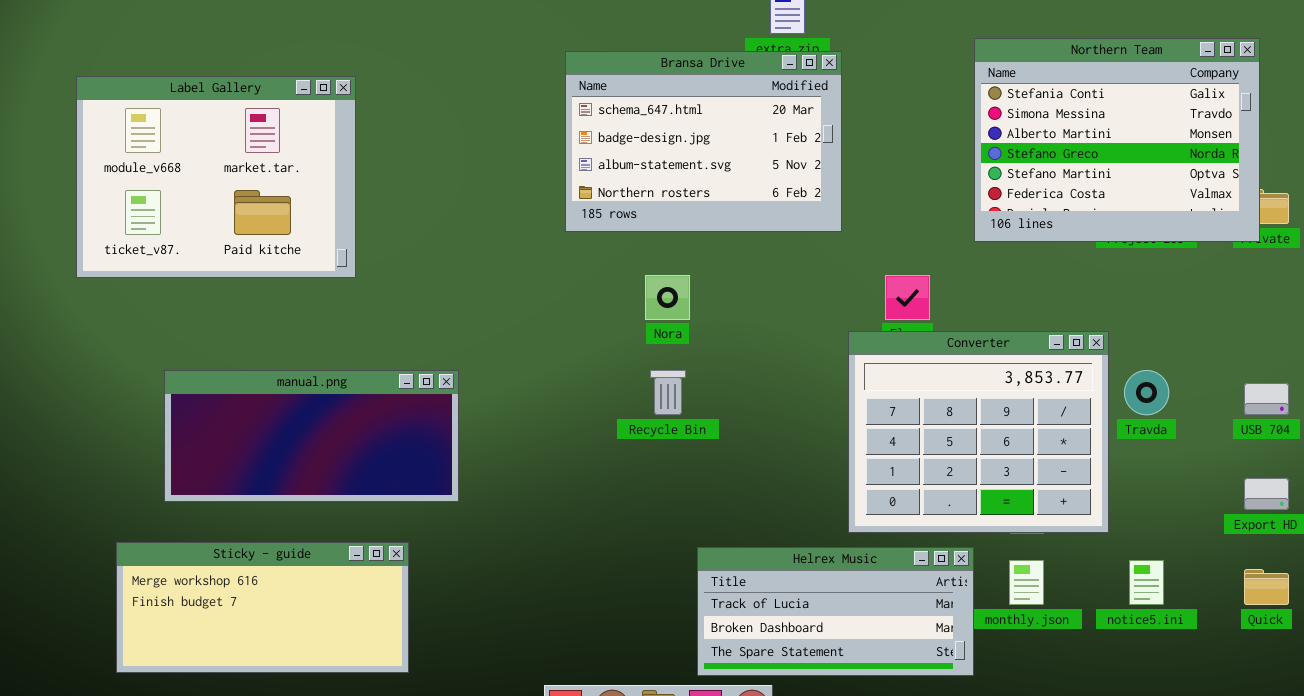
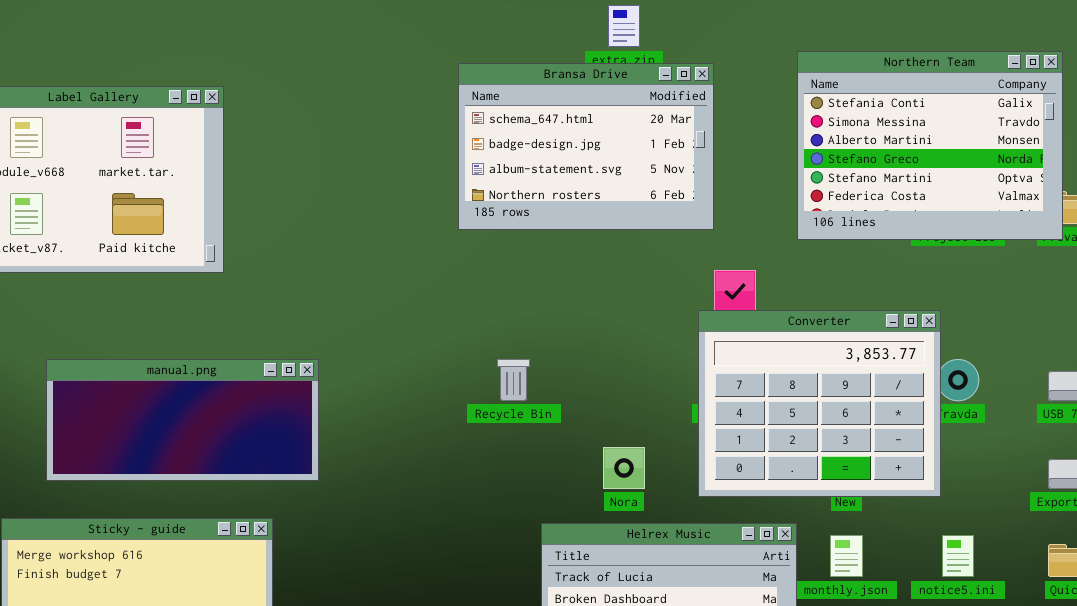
Bransa Drive: [565,51,842,232] -> [458,63,714,230], moved
Nora: [645,275,690,320] -> [603,447,645,489], moved
Converter: [848,331,1109,533] -> [698,310,941,497], moved

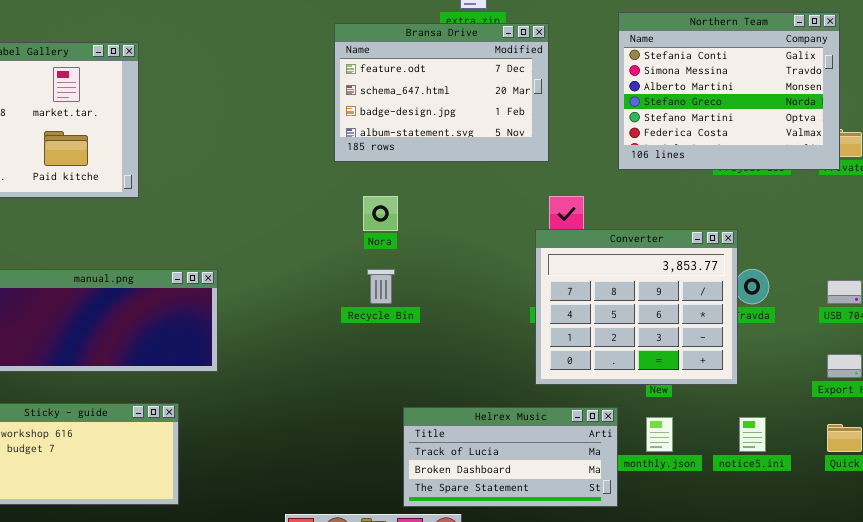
Bransa Drive: [458,63,714,230] -> [334,23,549,162], scrolled up 1 row
Nora: [603,447,645,489] -> [363,196,398,231], moved

